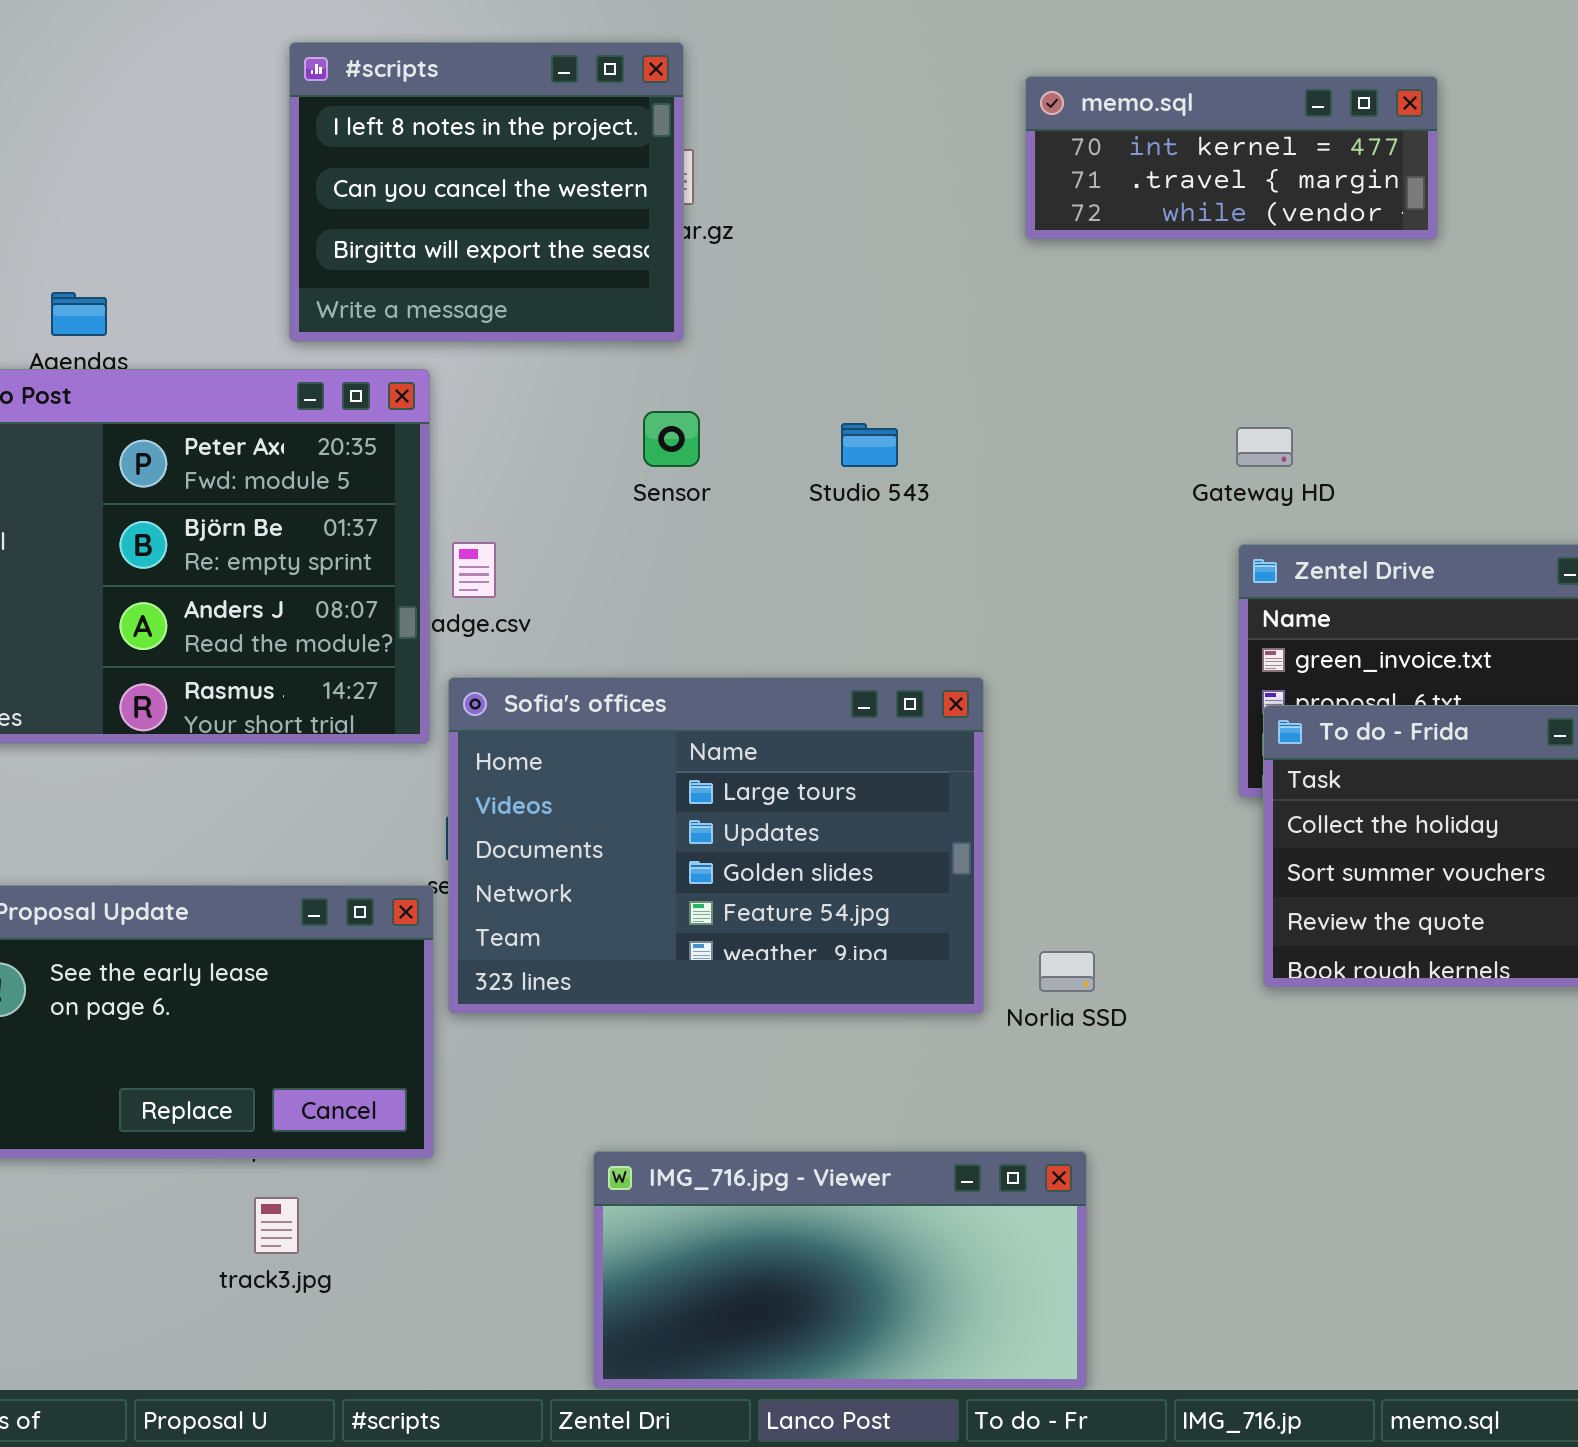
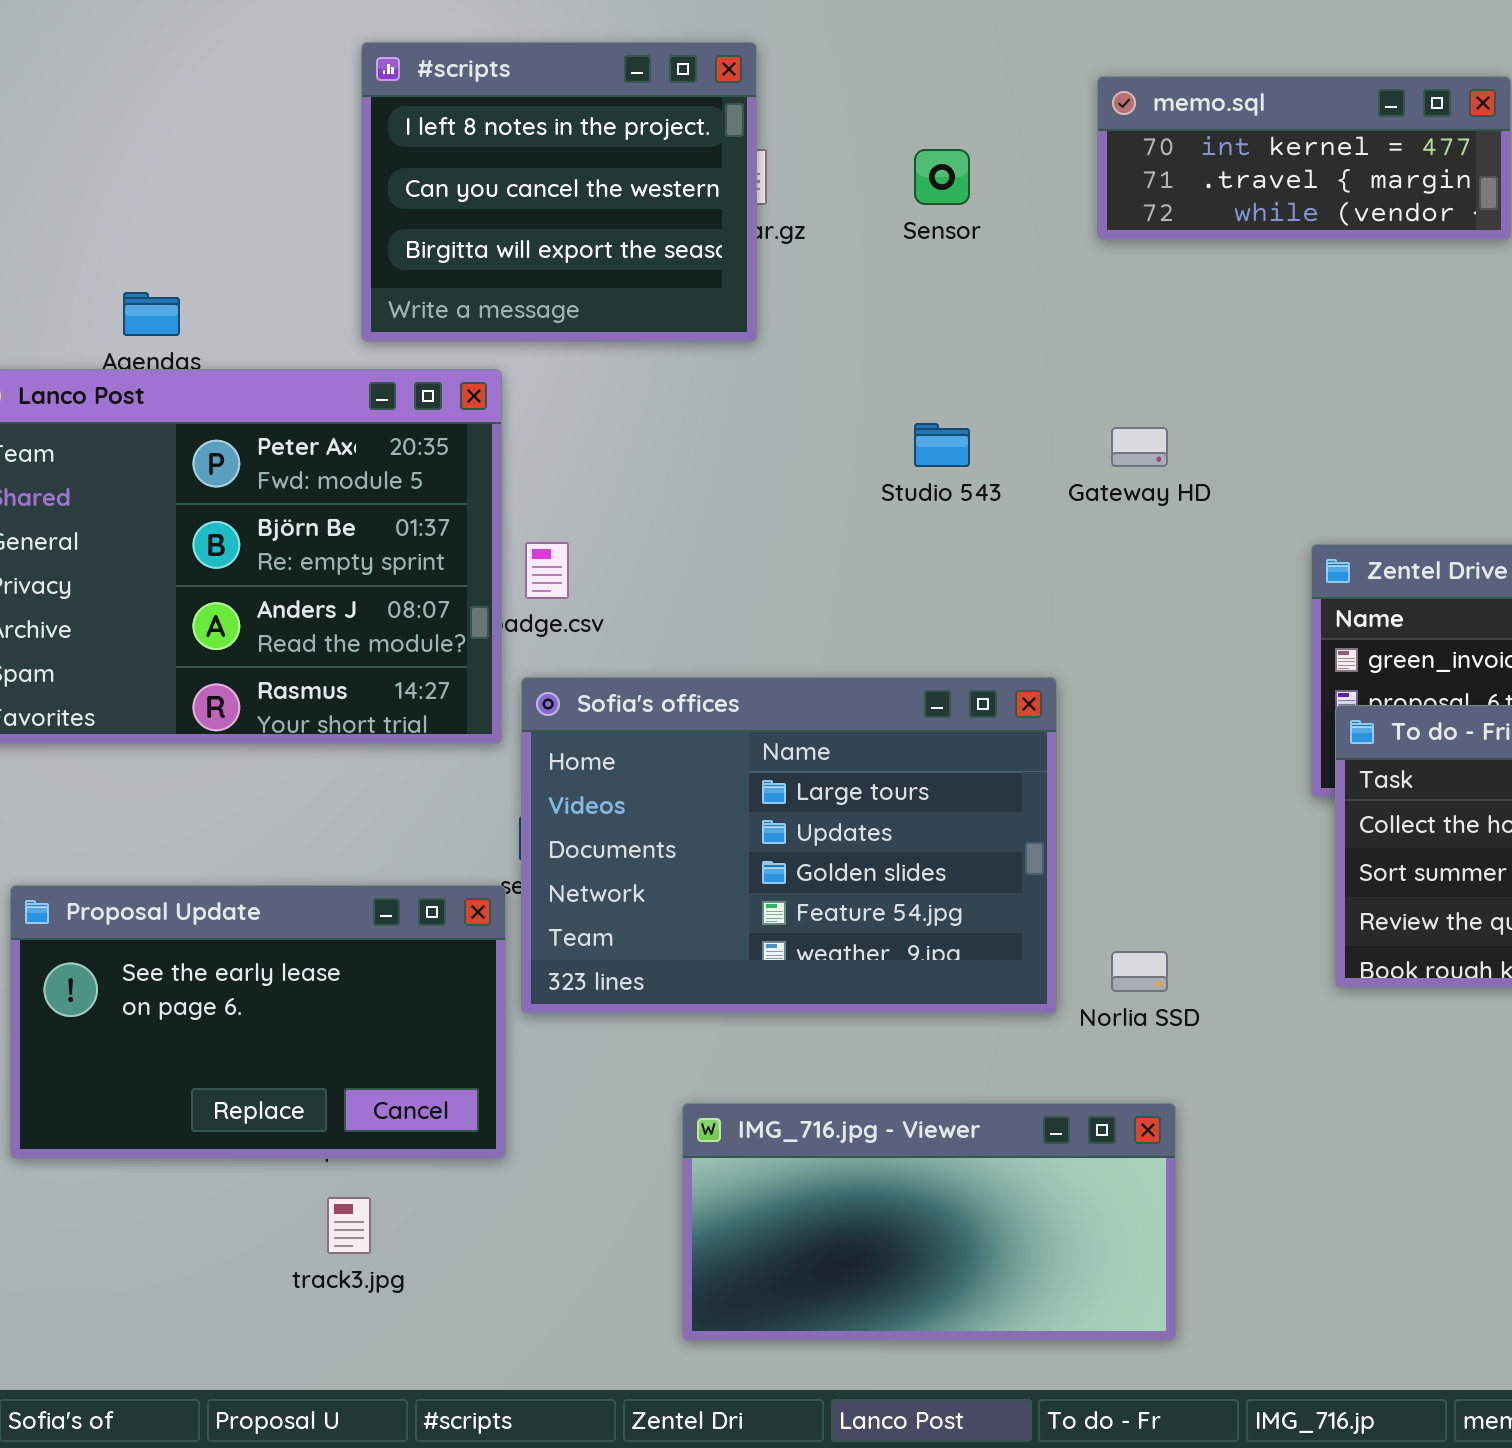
Sensor: [643,411,700,467] -> [914,149,970,205], moved
Gateway HD: [1236,427,1293,467] -> [1111,427,1168,467], moved
IMG_716.jpg - Viewer: [593,1151,1087,1389] -> [682,1103,1176,1341], moved

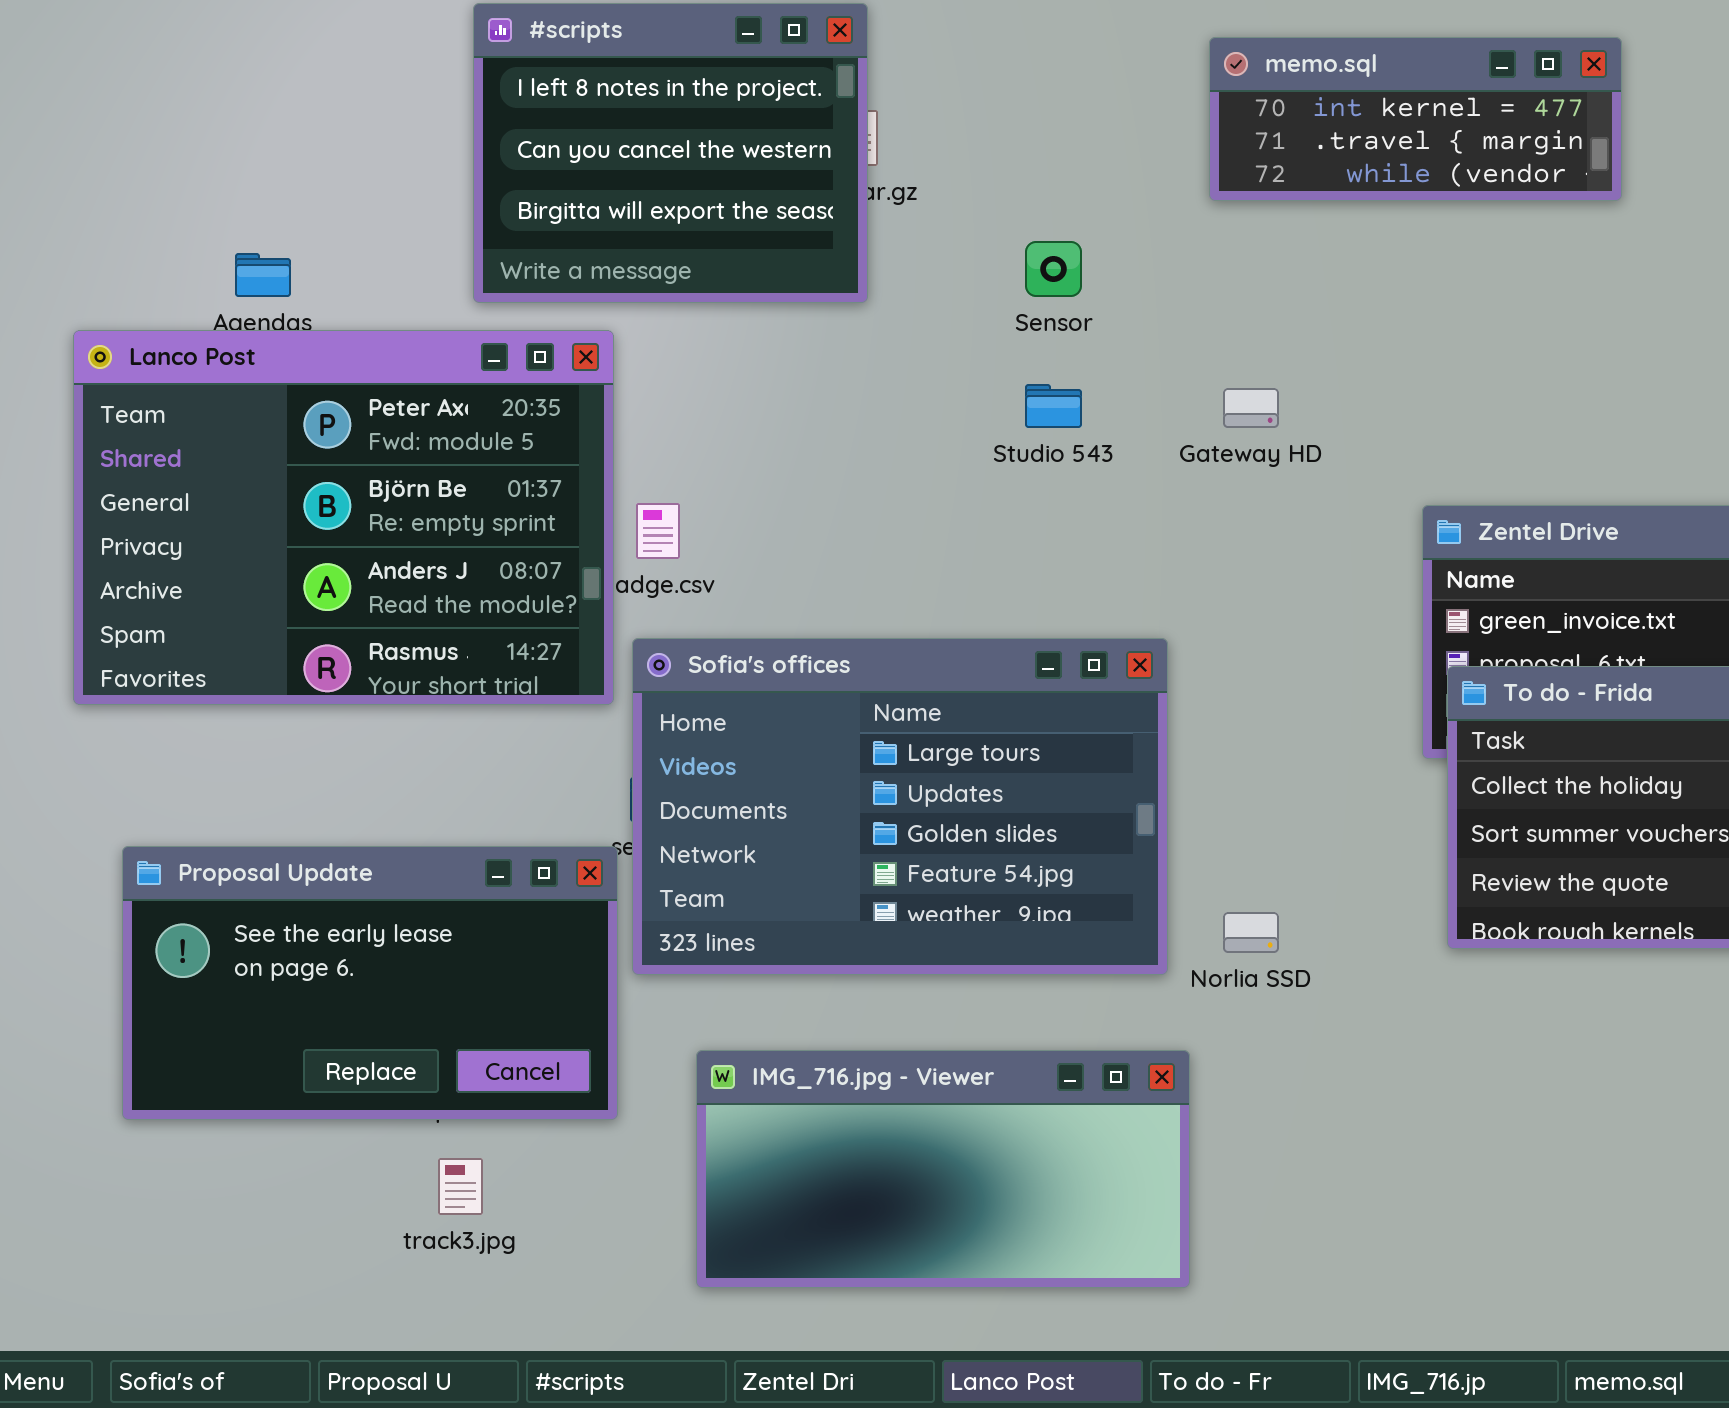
Sensor: [914,149,970,205] -> [1025,241,1082,297], moved
IMG_716.jpg - Viewer: [682,1103,1176,1341] -> [696,1050,1190,1288], moved

